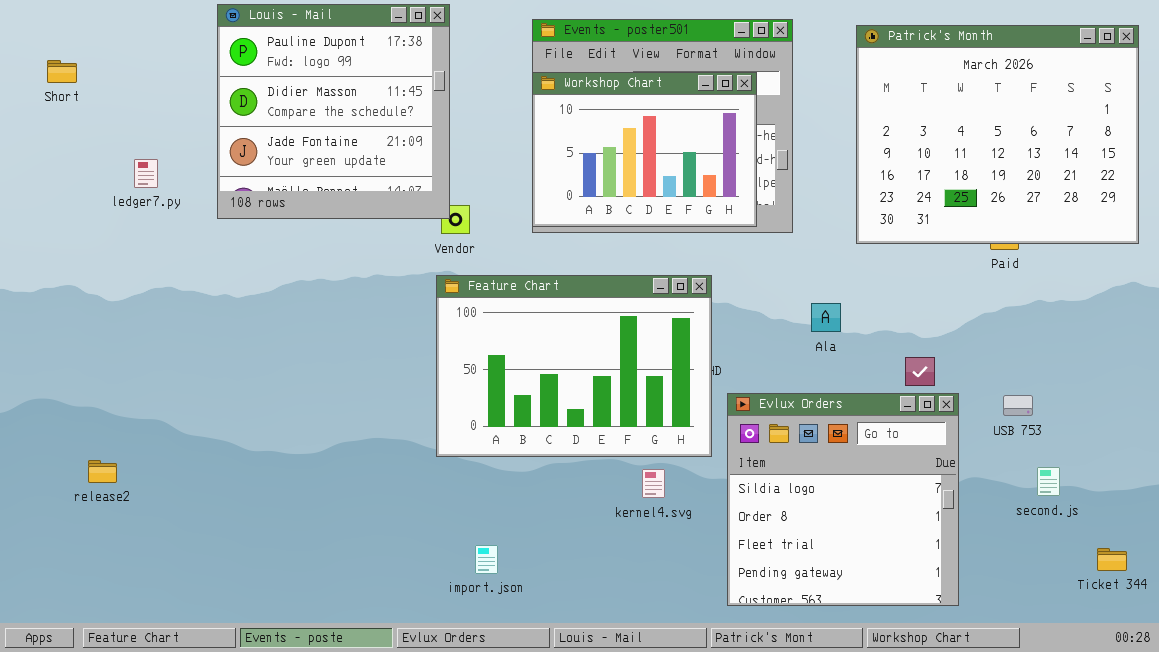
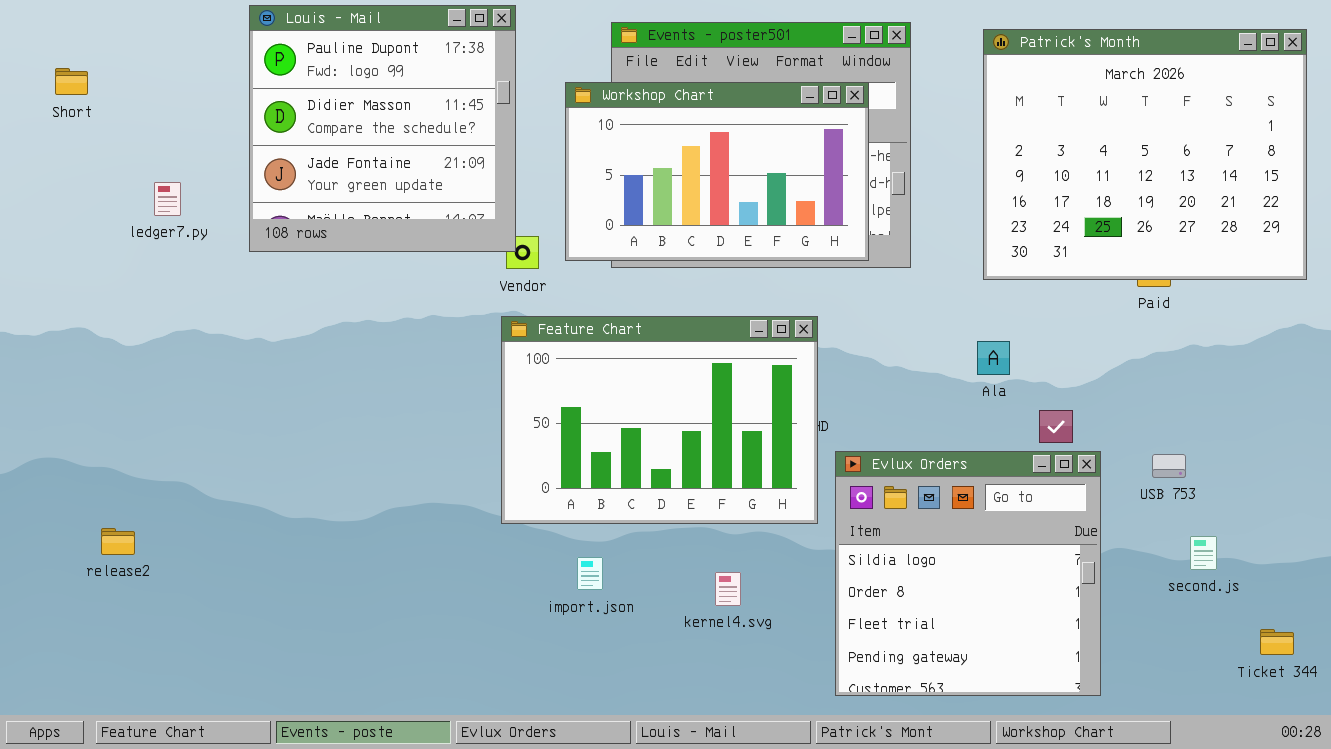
Workshop Chart: [532,72,757,227] -> [565,82,869,261], resized
Ala: [811,303,841,332] -> [977,341,1010,375], moved
kernel4.svg: [642,469,665,498] -> [715,572,741,606], moved
import.json: [475,545,498,574] -> [577,557,603,590], moved

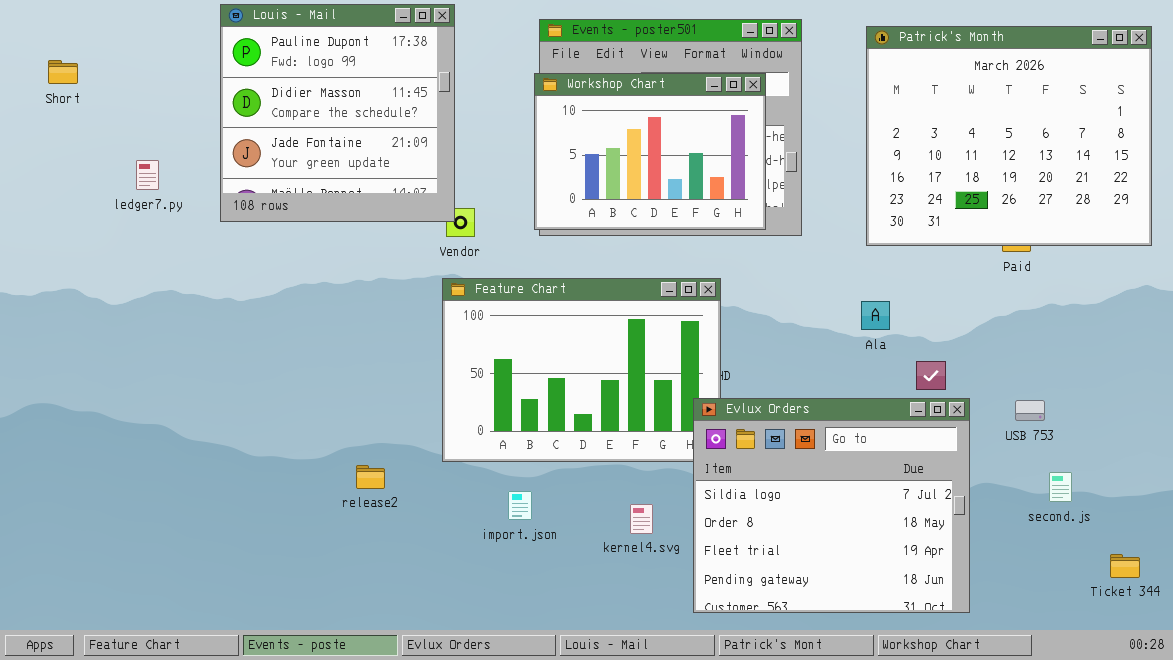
Workshop Chart: [565,82,869,261] -> [534,73,766,230], resized
Evlux Orders: [835,451,1101,696] -> [693,398,970,613], resized
release2: [101,528,135,555] -> [356,465,385,489], moved

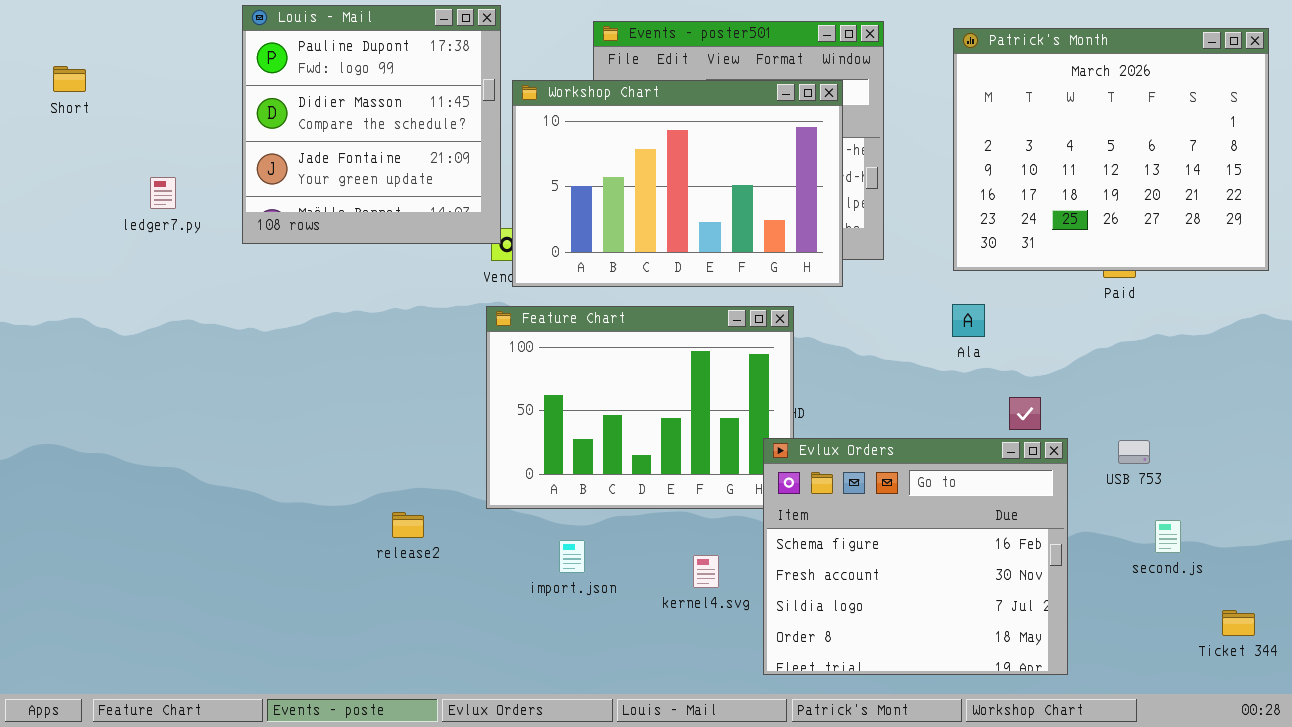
Workshop Chart: [534,73,766,230] -> [512,80,843,287], resized
Ala: [861,301,890,330] -> [952,304,985,337], moved
Evlux Orders: [693,398,970,613] -> [763,438,1068,675], scrolled up 2 rows

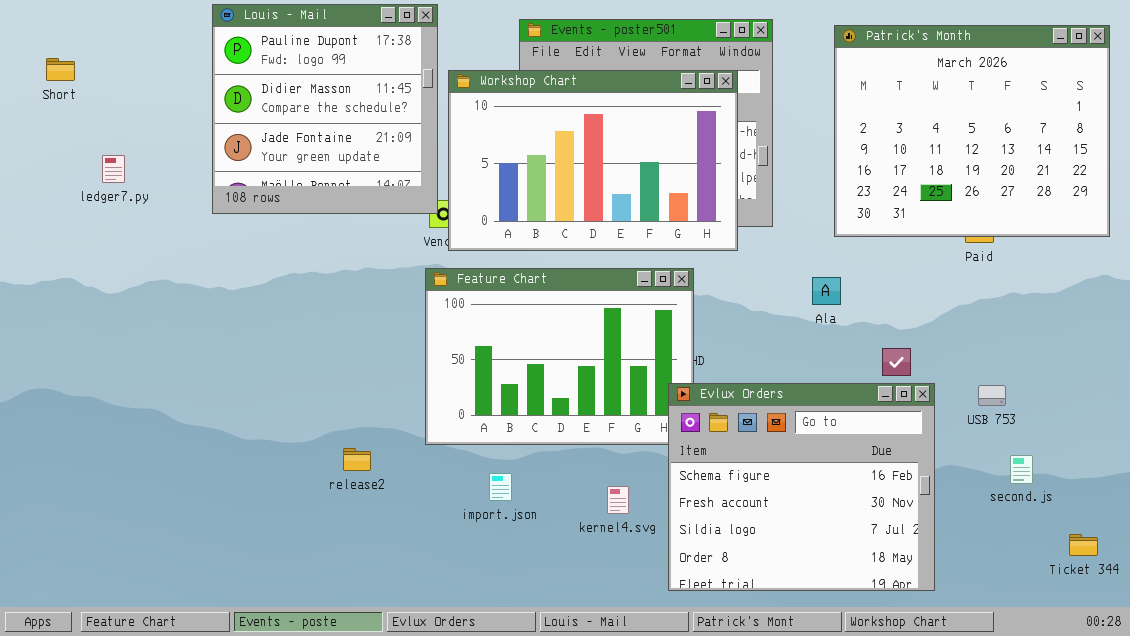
ledger7.py: [150,177,176,209] -> [102,155,125,183], moved
Ala: [952,304,985,337] -> [812,277,841,305], moved

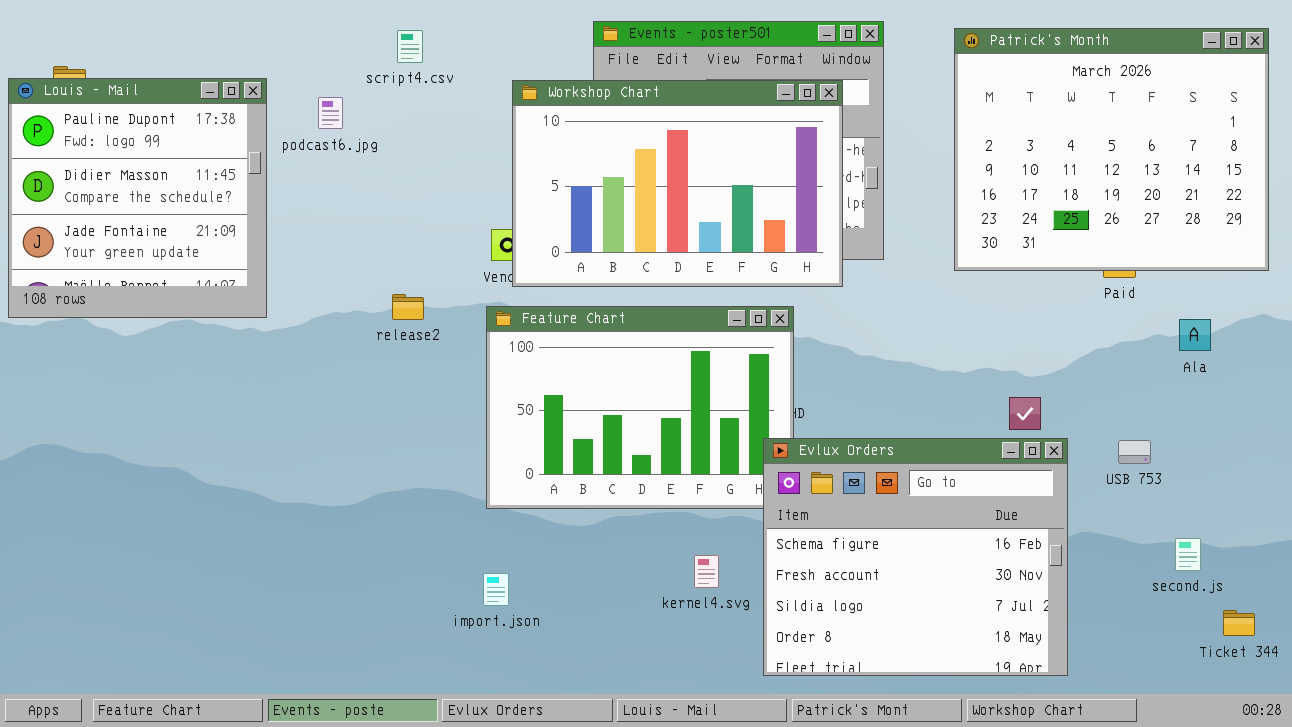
Louis - Mail: [212,4,438,214] -> [8,78,267,318], moved
Ala: [812,277,841,305] -> [1179,319,1211,351], moved
release2: [343,448,371,471] -> [392,294,424,320], moved
second.js: [1010,455,1033,484] -> [1175,538,1201,571], moved
import.json: [489,473,512,501] -> [483,573,509,606], moved

